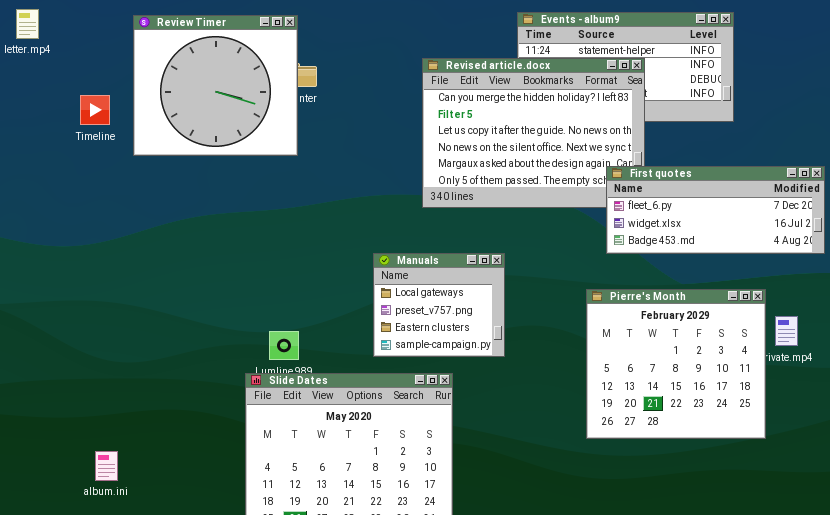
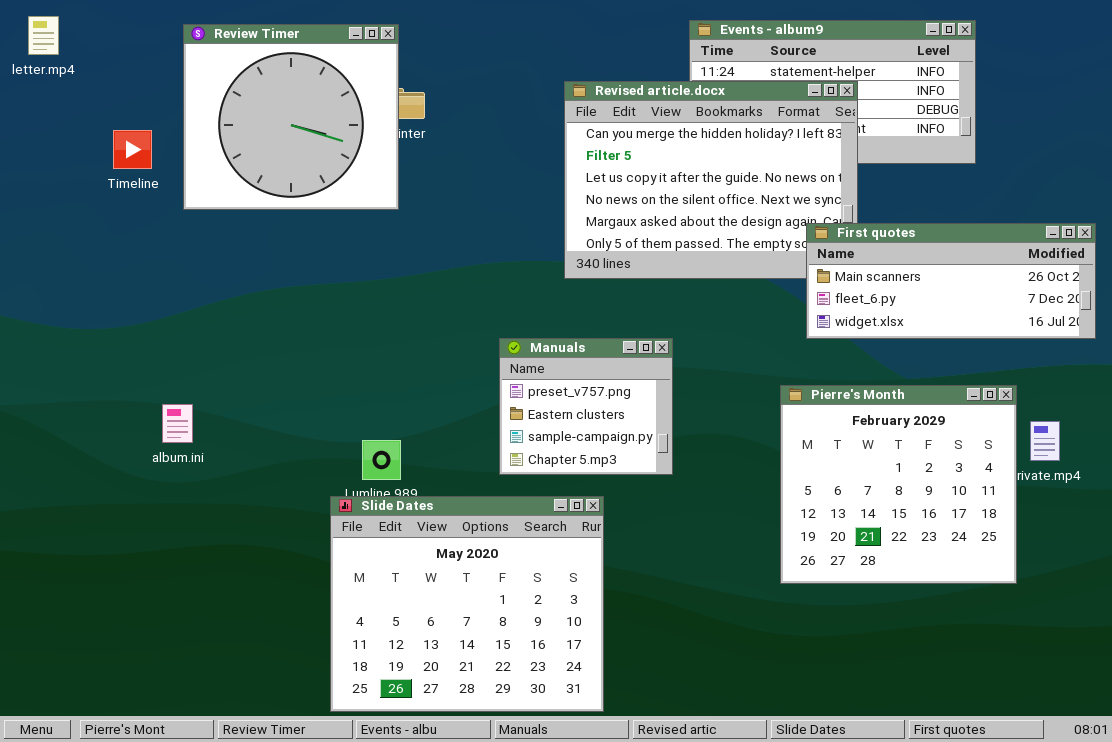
First quotes: [606,166,825,254] -> [806,223,1096,339], scrolled up 1 row
Manuals: [373,253,505,357] -> [499,338,673,475], scrolled down 1 row
album.ini: [95,451,118,481] -> [162,404,193,443], moved

